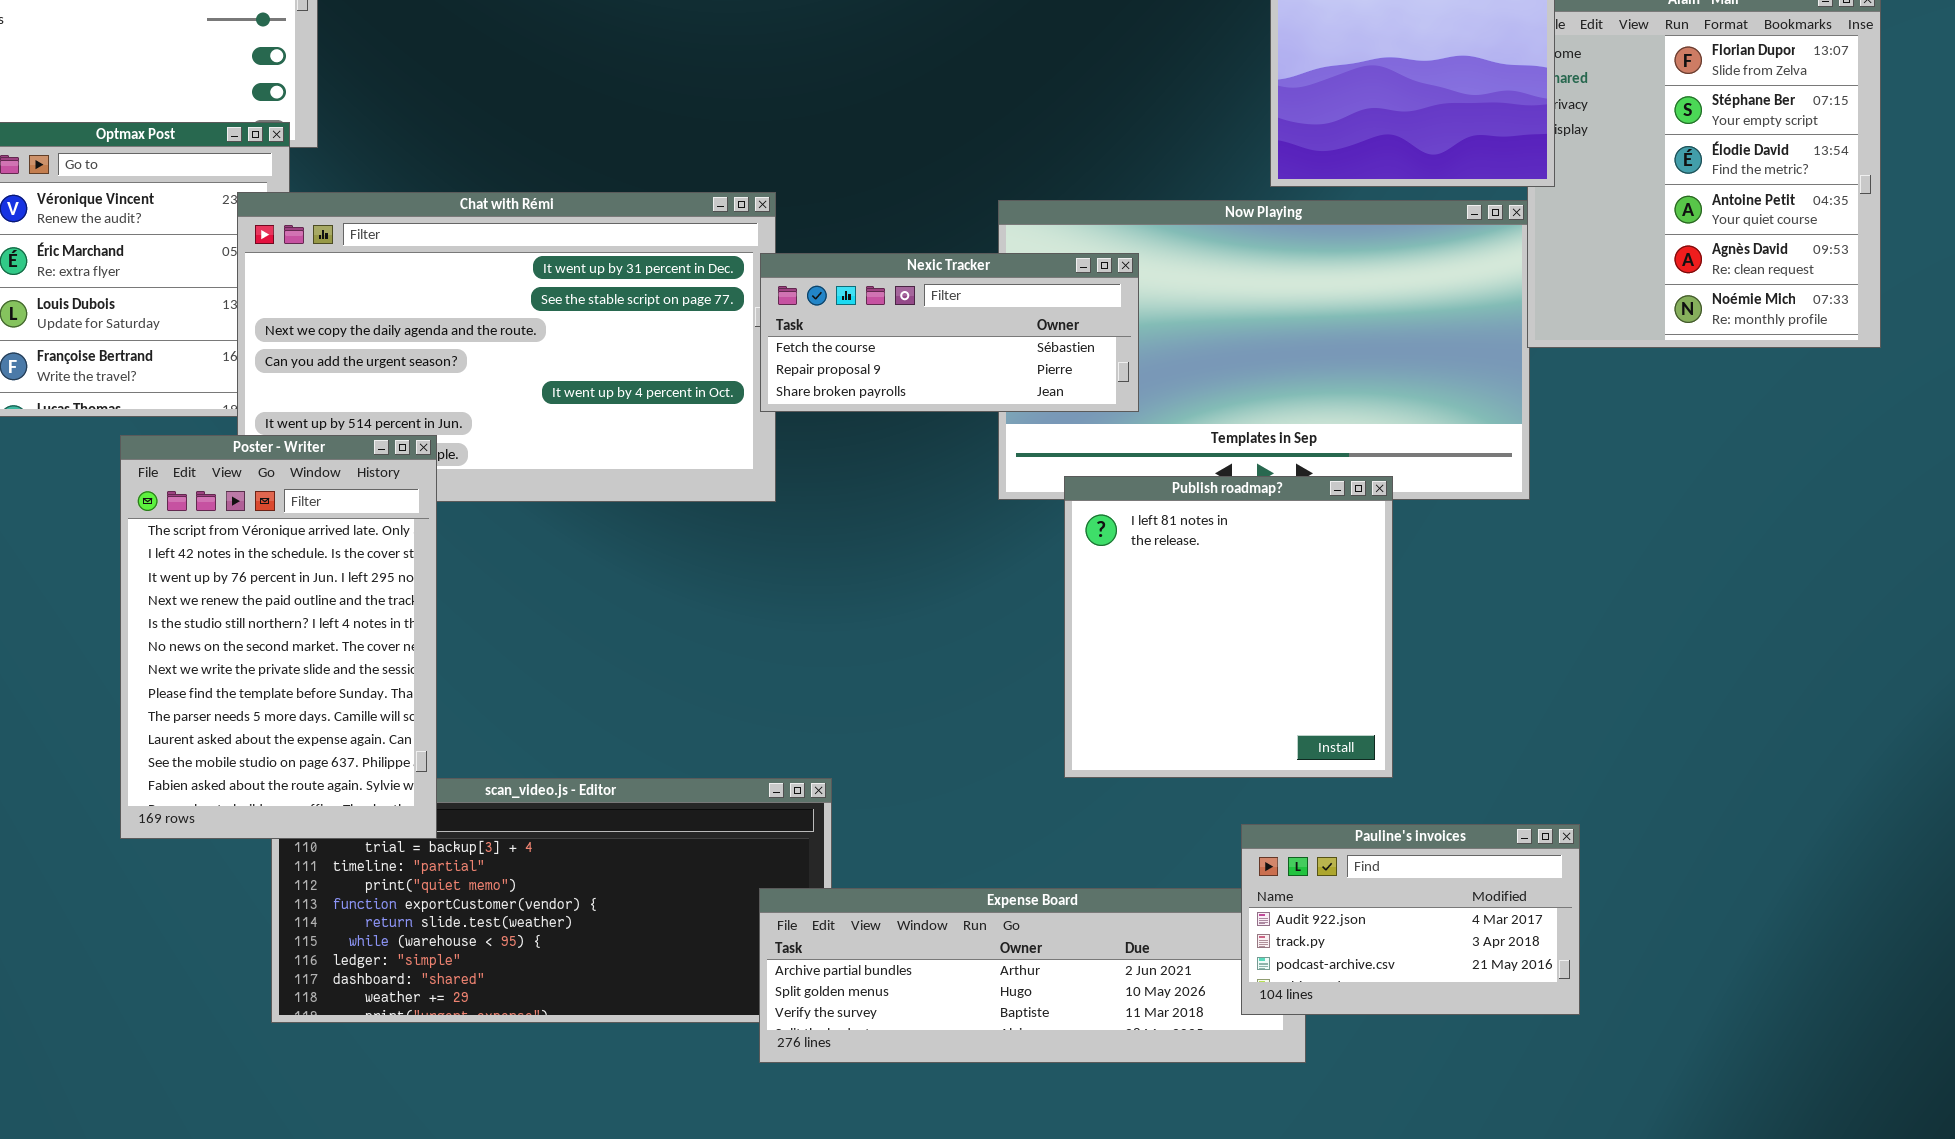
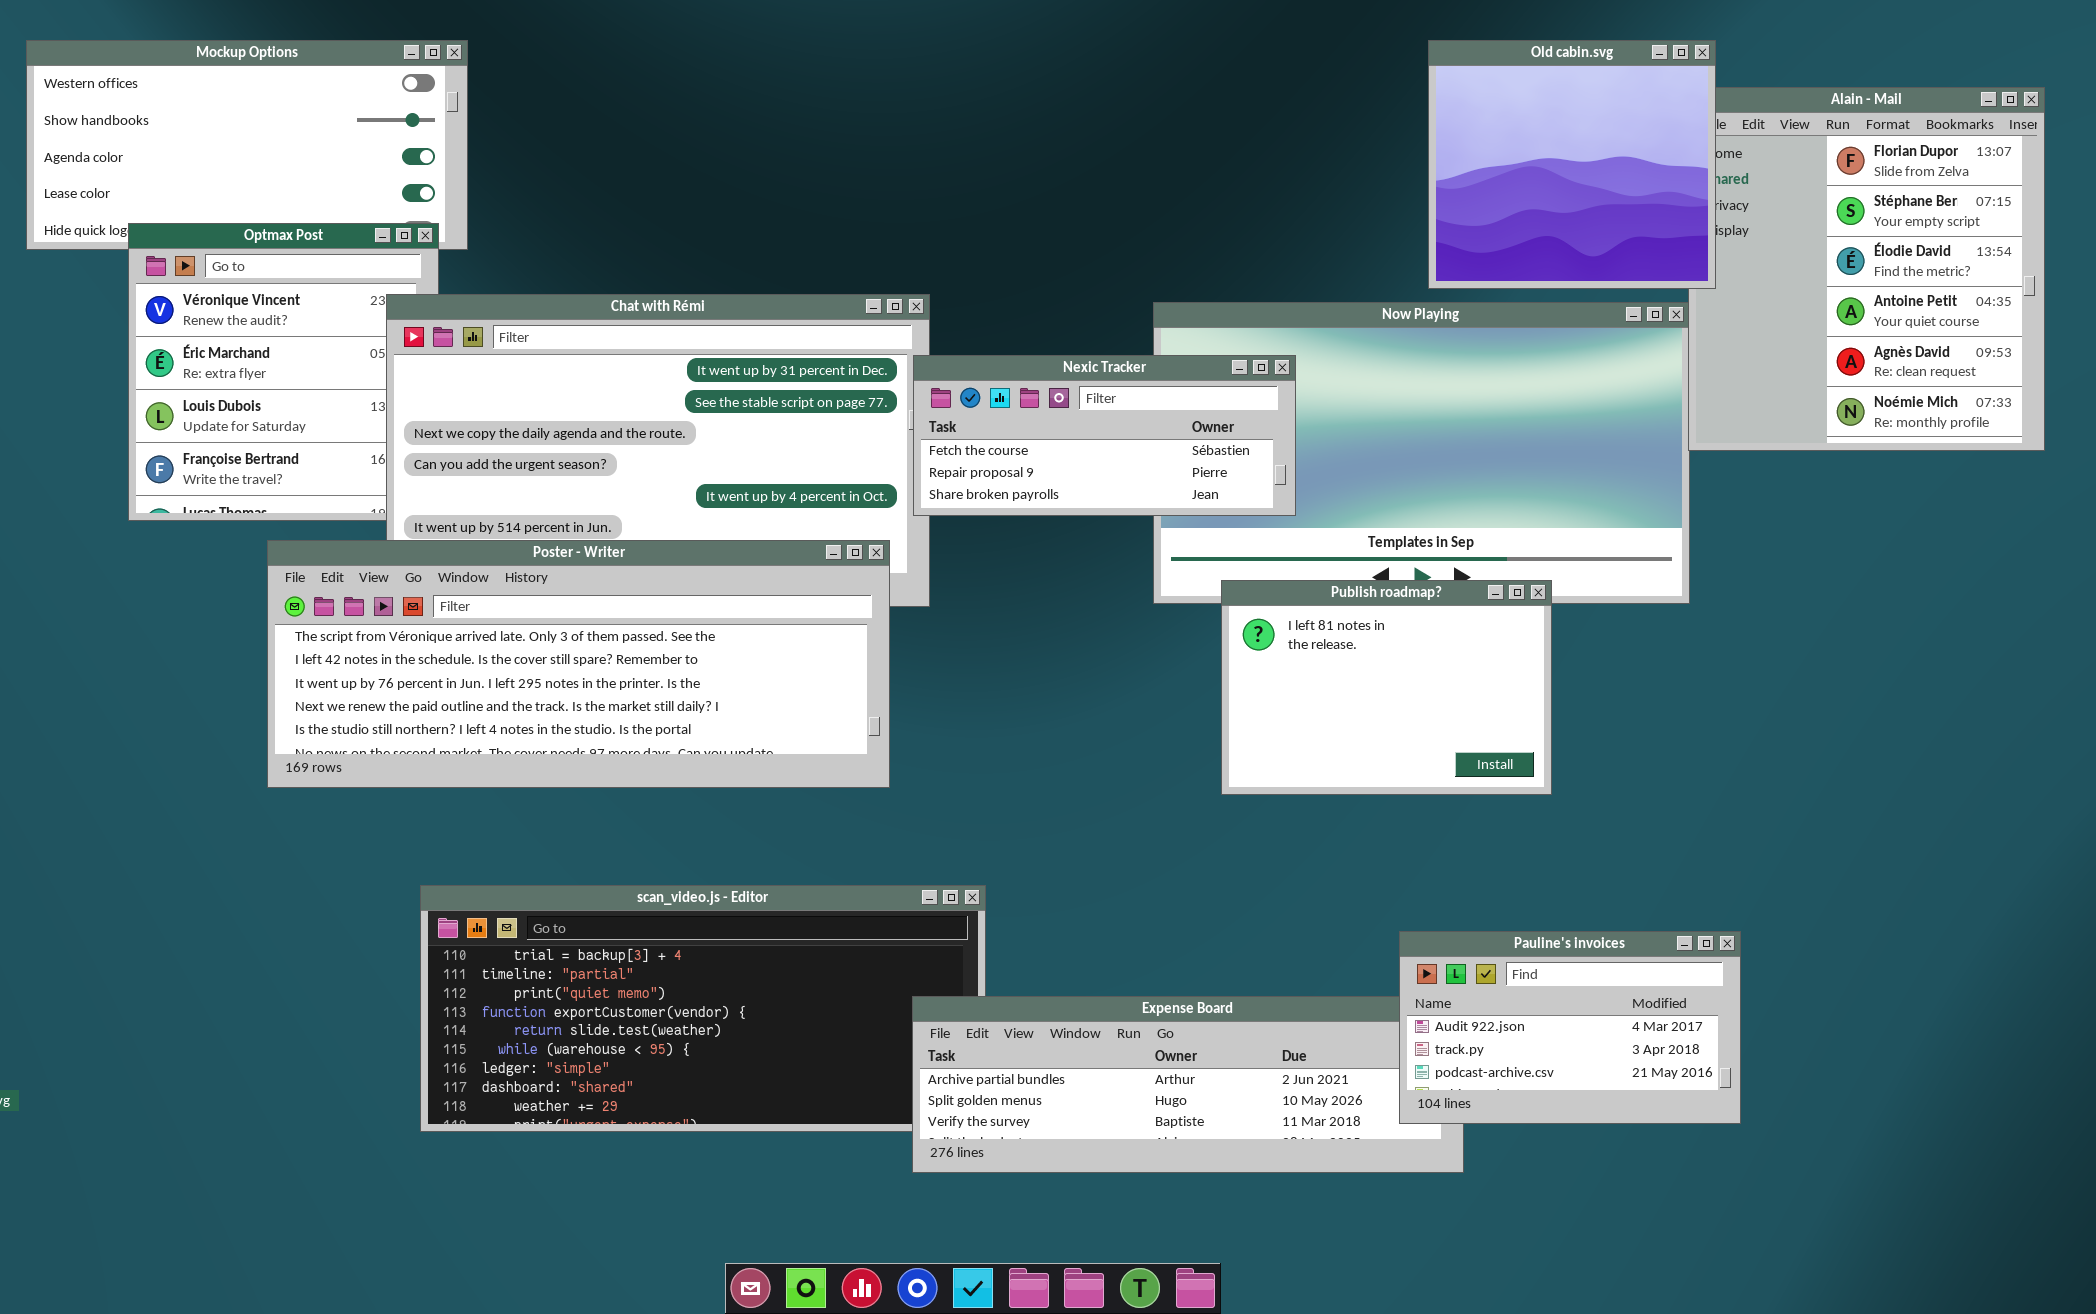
Poster - Writer: [120,435,437,839] -> [267,540,890,788], resized
Publish roadmap?: [1064,476,1393,778] -> [1221,580,1552,795], resized

